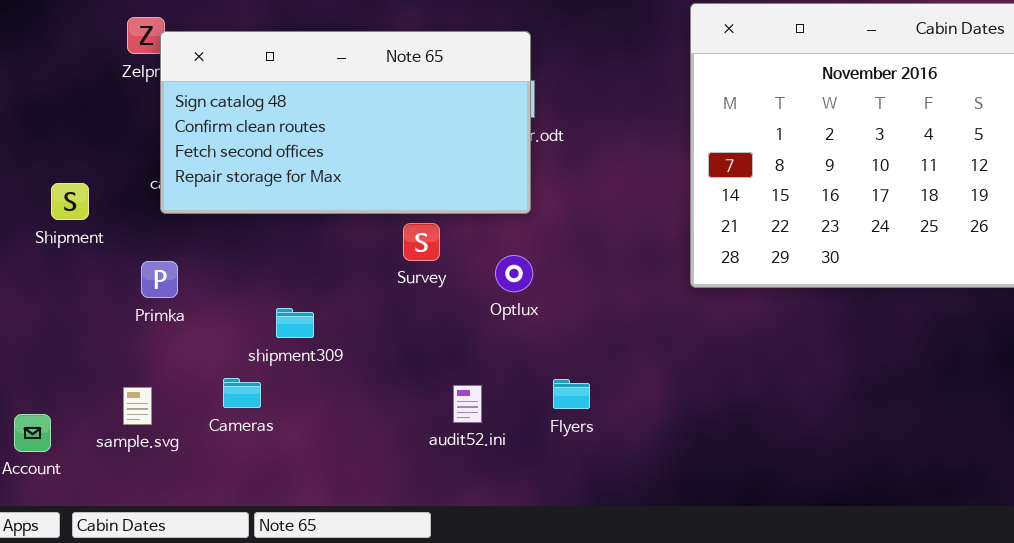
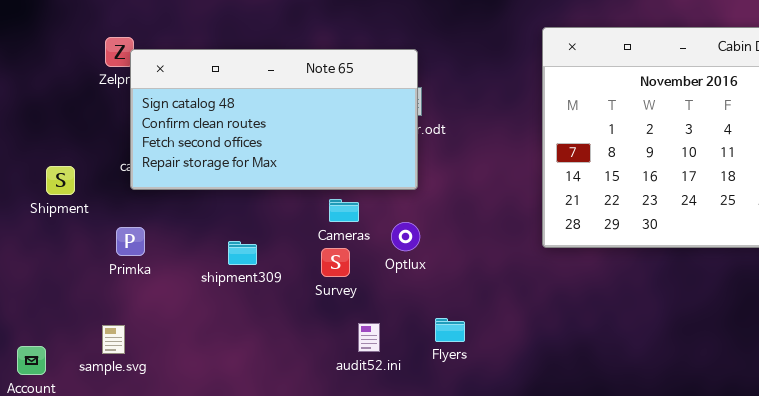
Survey: [403,223,440,261] -> [321,248,350,277], moved
shipment309: [276,308,314,338] -> [228,241,257,265], moved
Cameras: [223,378,261,408] -> [329,199,359,222], moved

